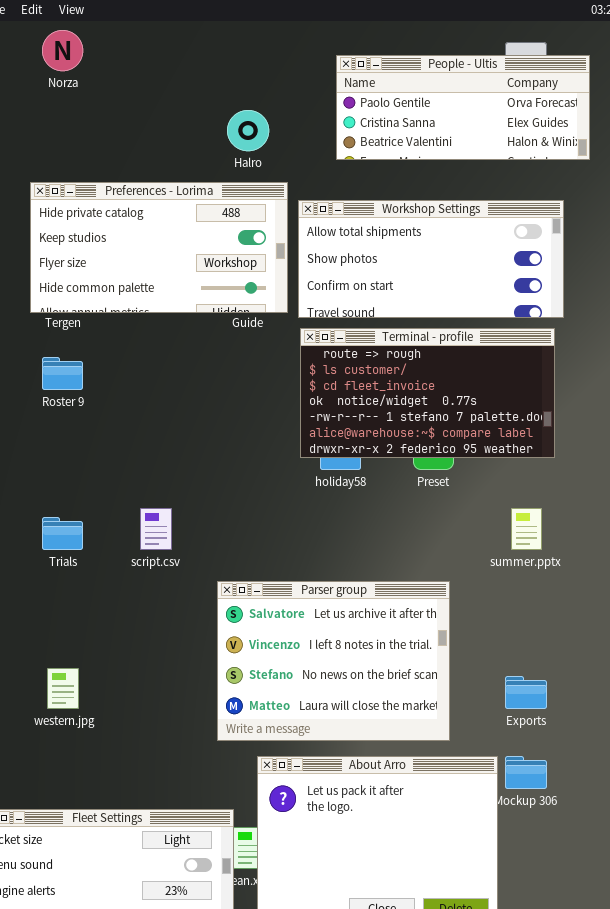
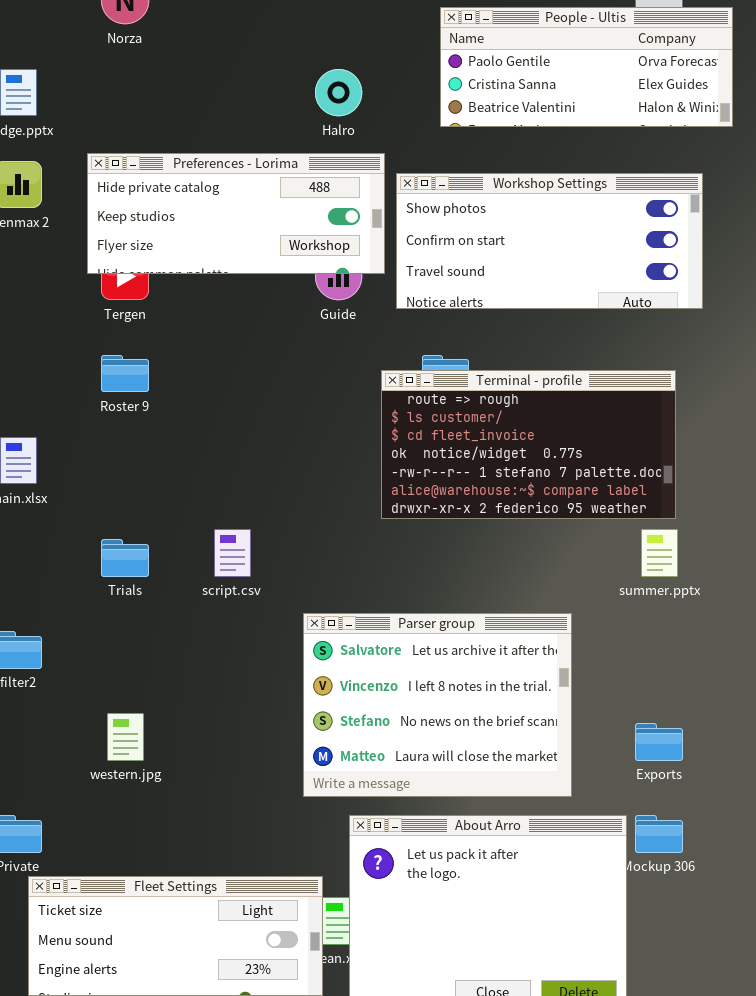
Preferences - Lorima: [30,182,288,313] -> [87,153,385,274], resized
Workshop Settings: [298,200,564,318] -> [396,173,703,309], scrolled down 1 row
Terminal - profile: [300,328,555,458] -> [381,370,676,519], moved

